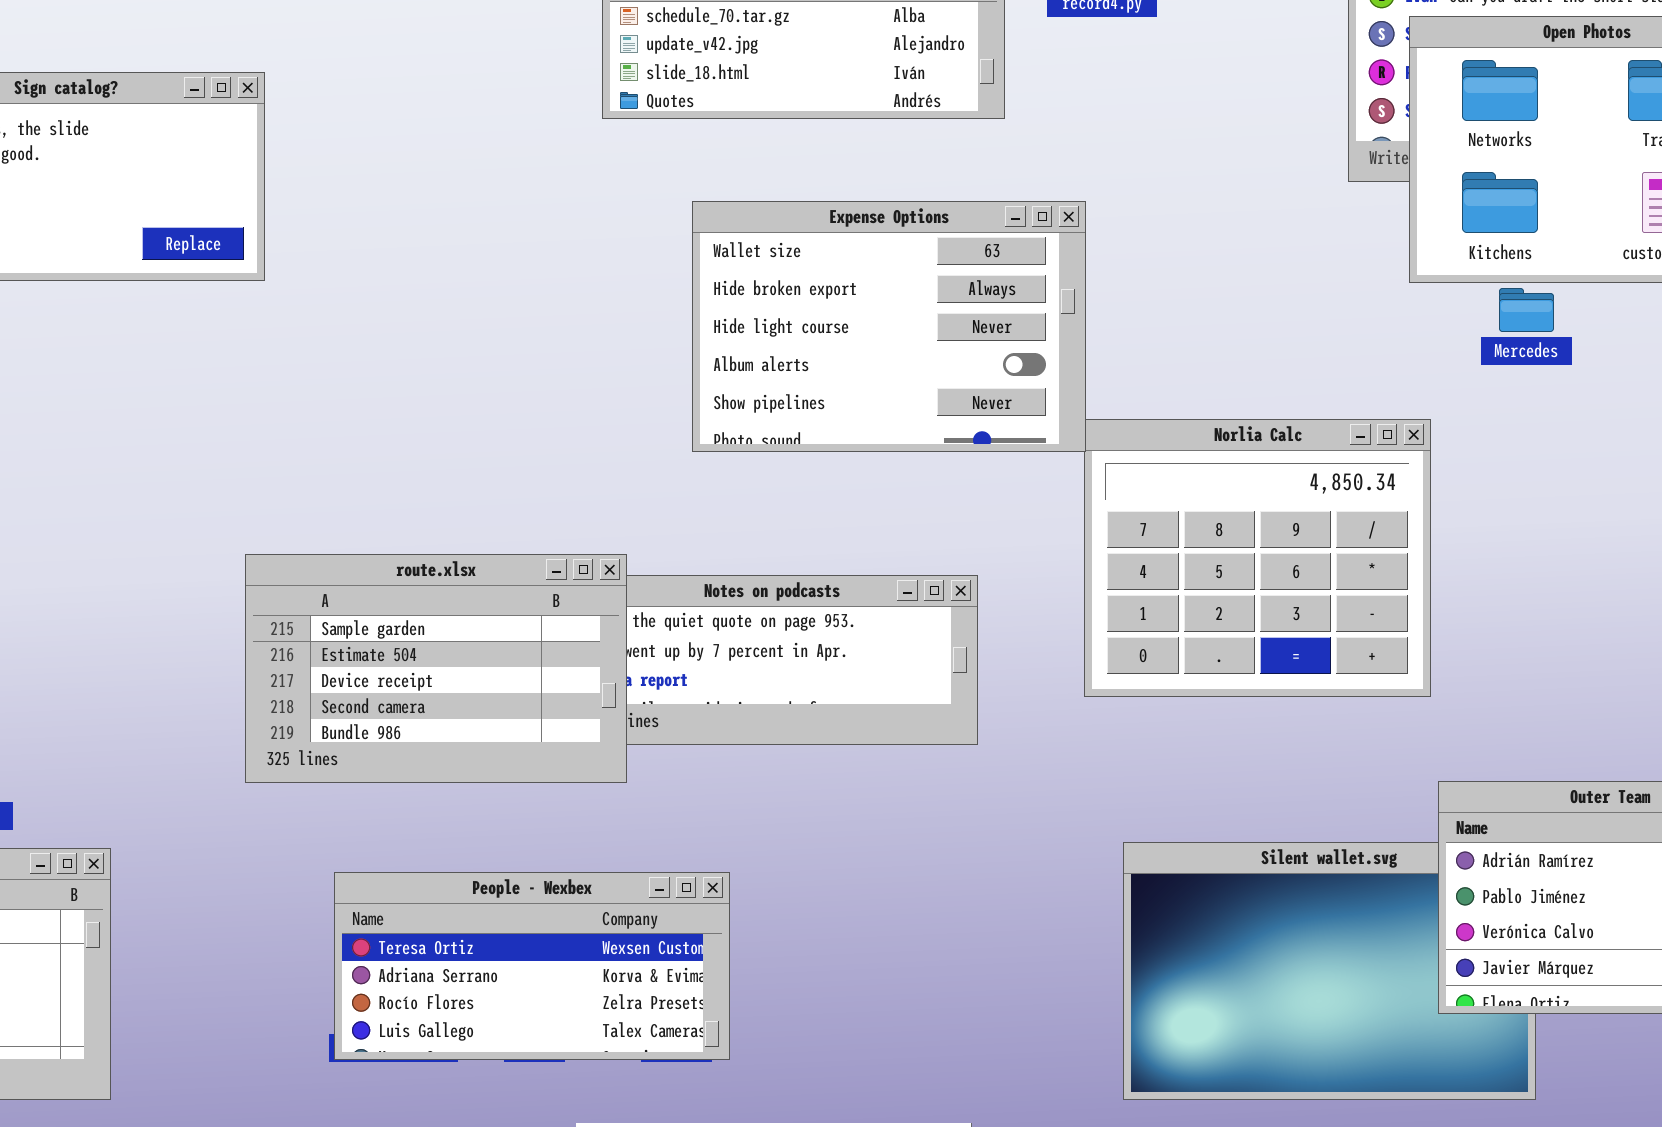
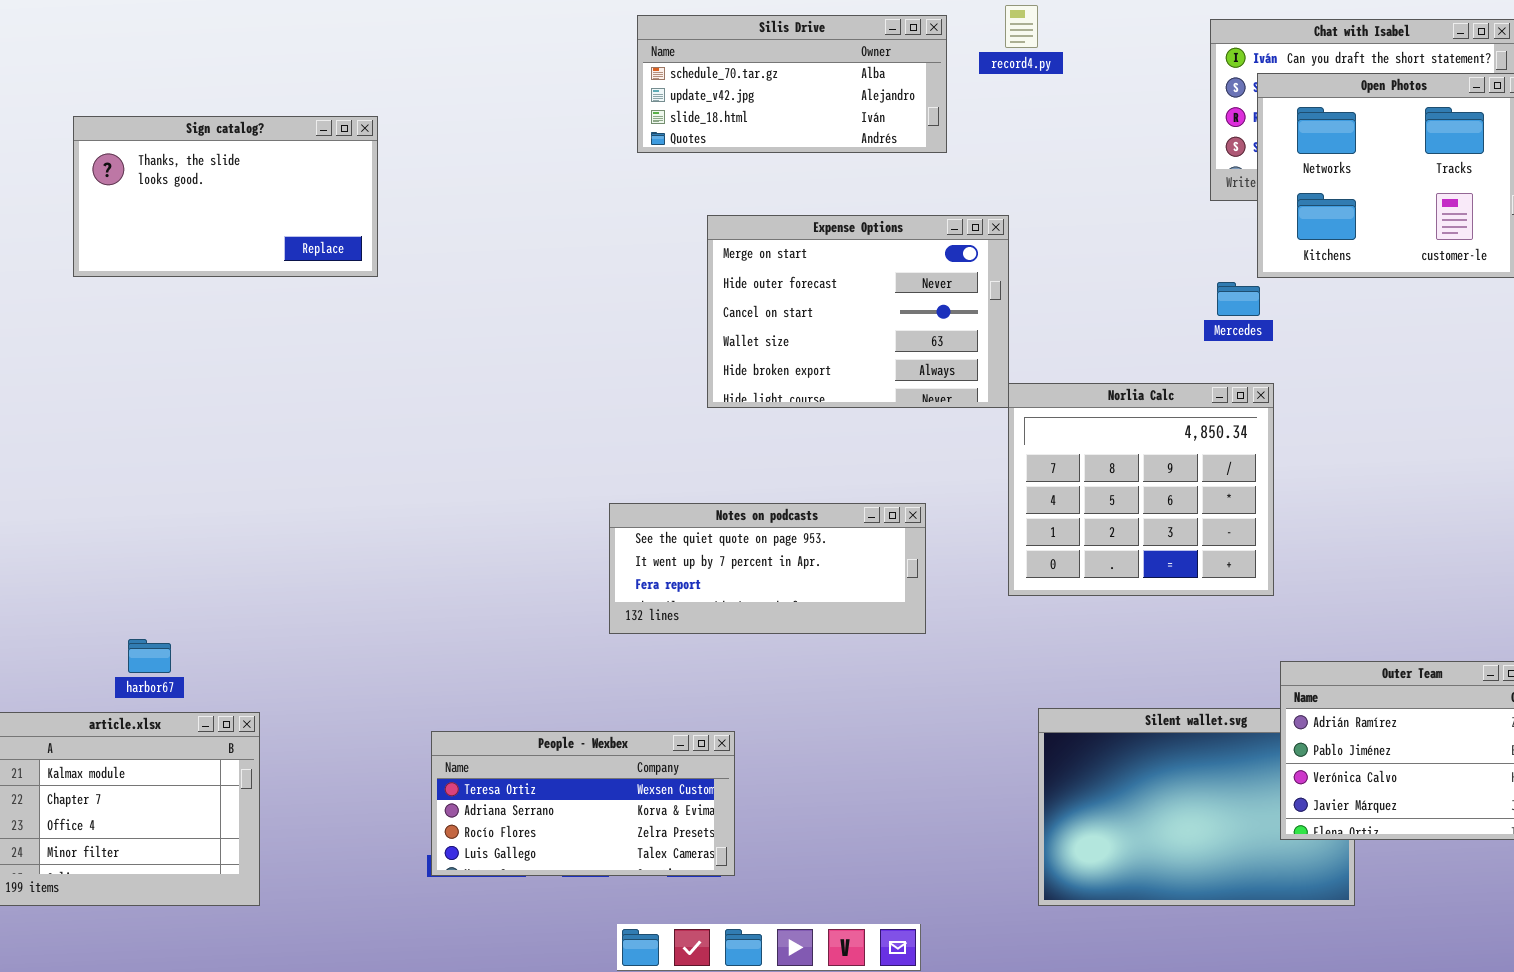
Expense Options: [692,201,1086,452] -> [707,215,1009,408], scrolled up 3 rows
Mercedes: [1499,288,1554,332] -> [1217,282,1260,316], moved
route.xlsx: [245,554,627,783] -> none, closed

